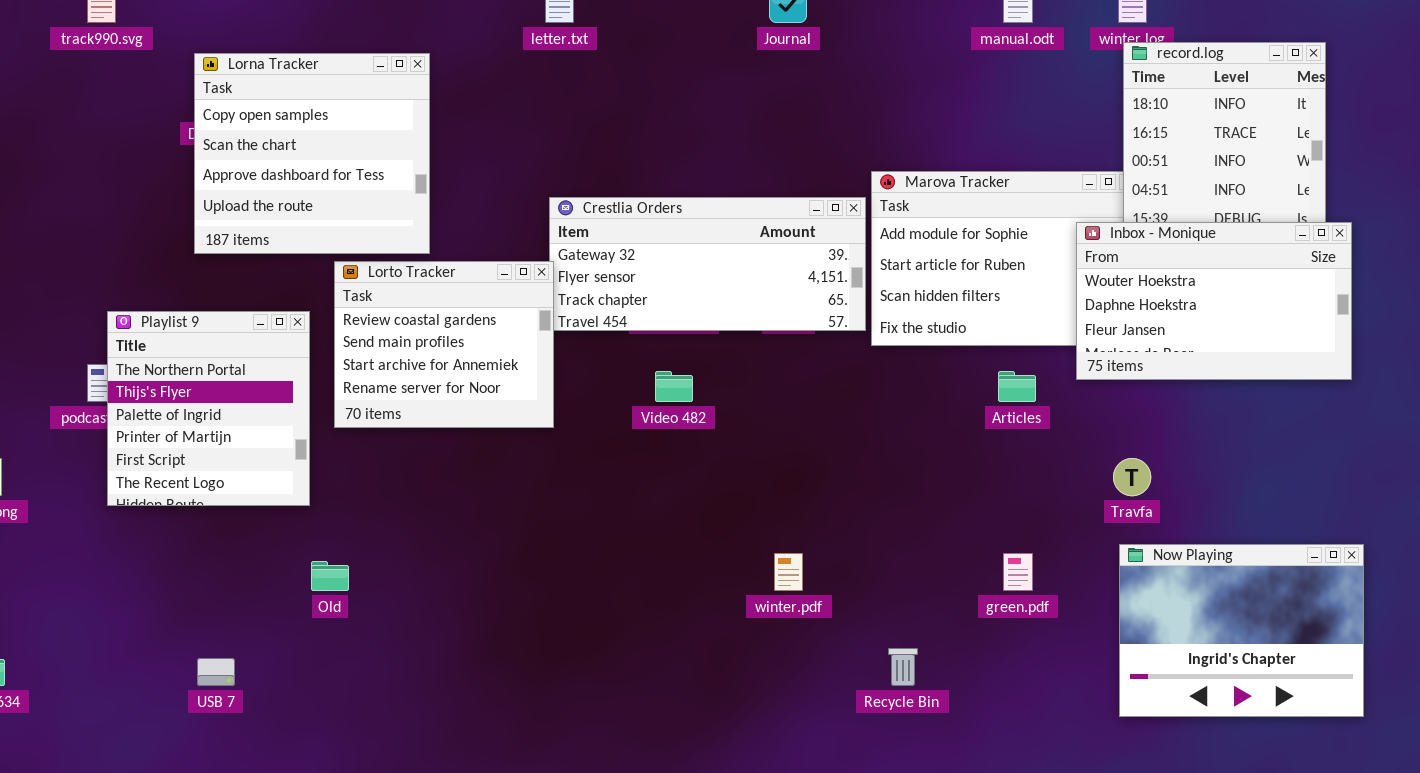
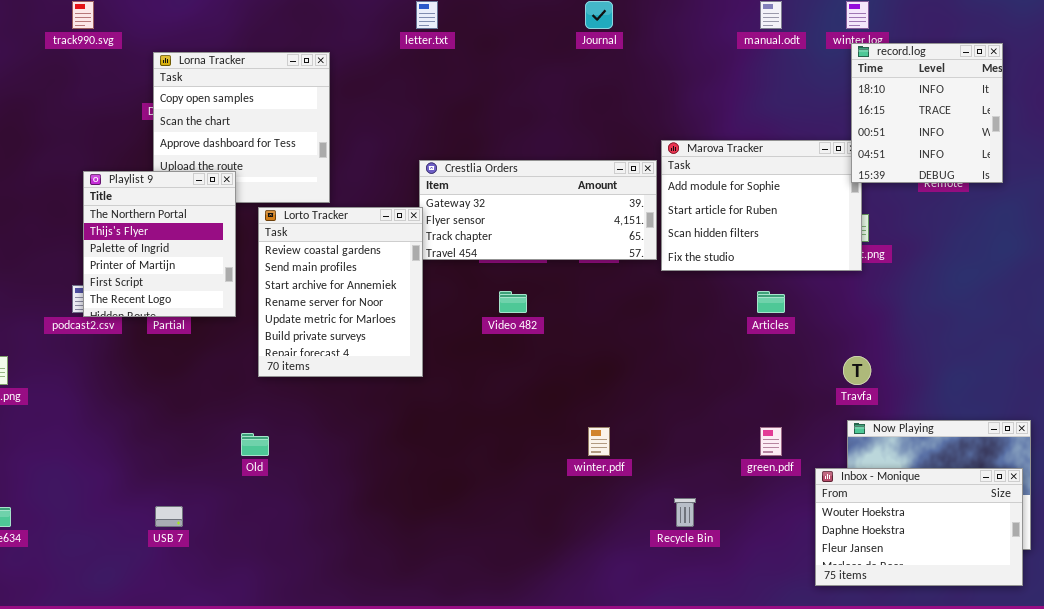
Inbox - Monique: [1076,222,1352,380] -> [815,468,1023,586], moved
Lorto Tracker: [334,261,554,428] -> [258,207,423,377], resized
Playlist 9: [107,311,310,506] -> [83,171,236,317], moved

